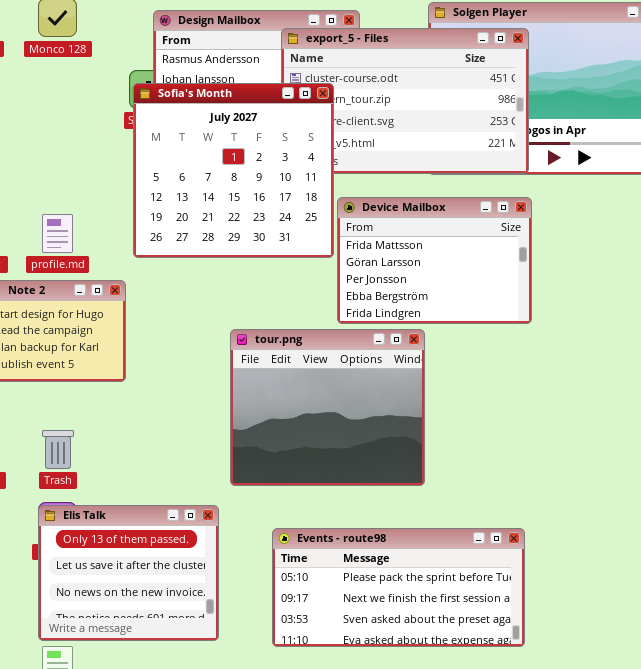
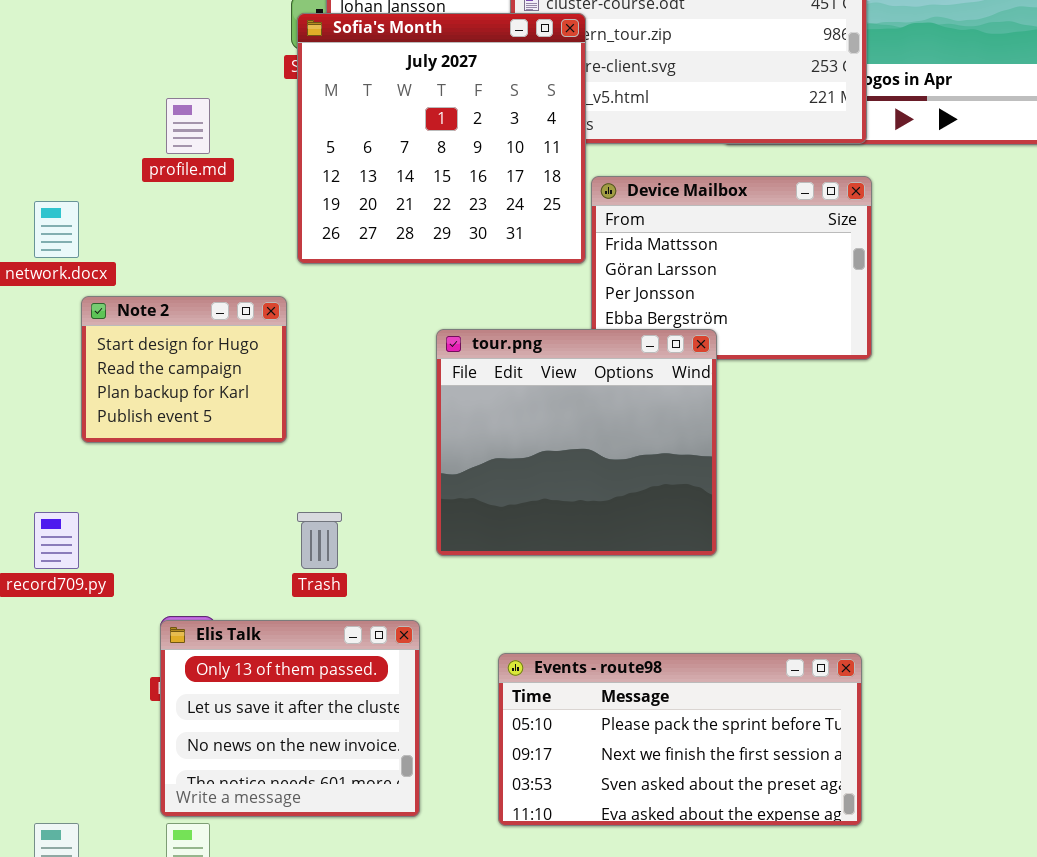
profile.md: [42,214,73,253] -> [166,98,210,154], moved
tour.png: [230,329,425,486] -> [436,329,717,556], moved
Trash: [42,430,74,469] -> [297,512,342,569], moved

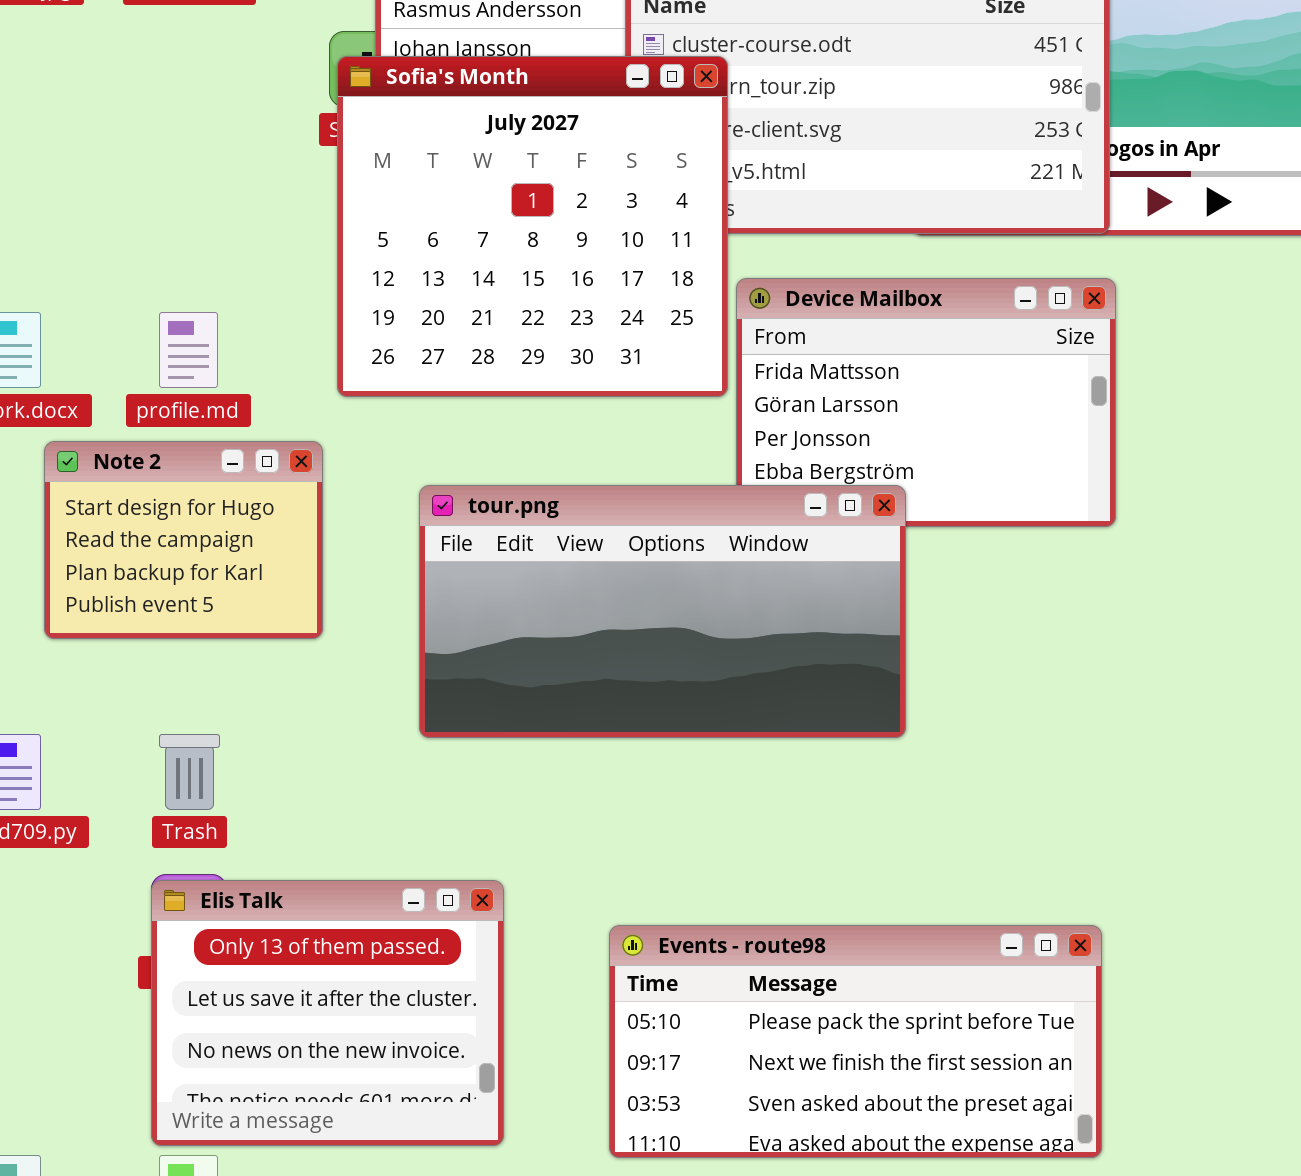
profile.md: [166,98,210,154] -> [159,312,218,388], moved
tour.png: [436,329,717,556] -> [419,485,906,738], resized
Trash: [297,512,342,569] -> [159,734,220,810], moved

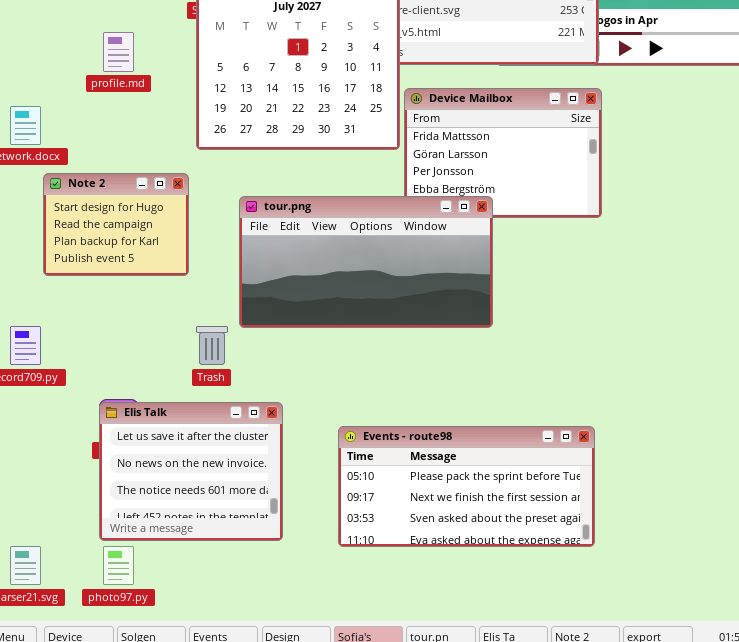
profile.md: [159,312,218,388] -> [103,32,134,72], moved
Trash: [159,734,220,810] -> [196,326,228,365], moved
Elis Talk: [151,880,504,1146] -> [99,402,283,541], scrolled down 1 row

